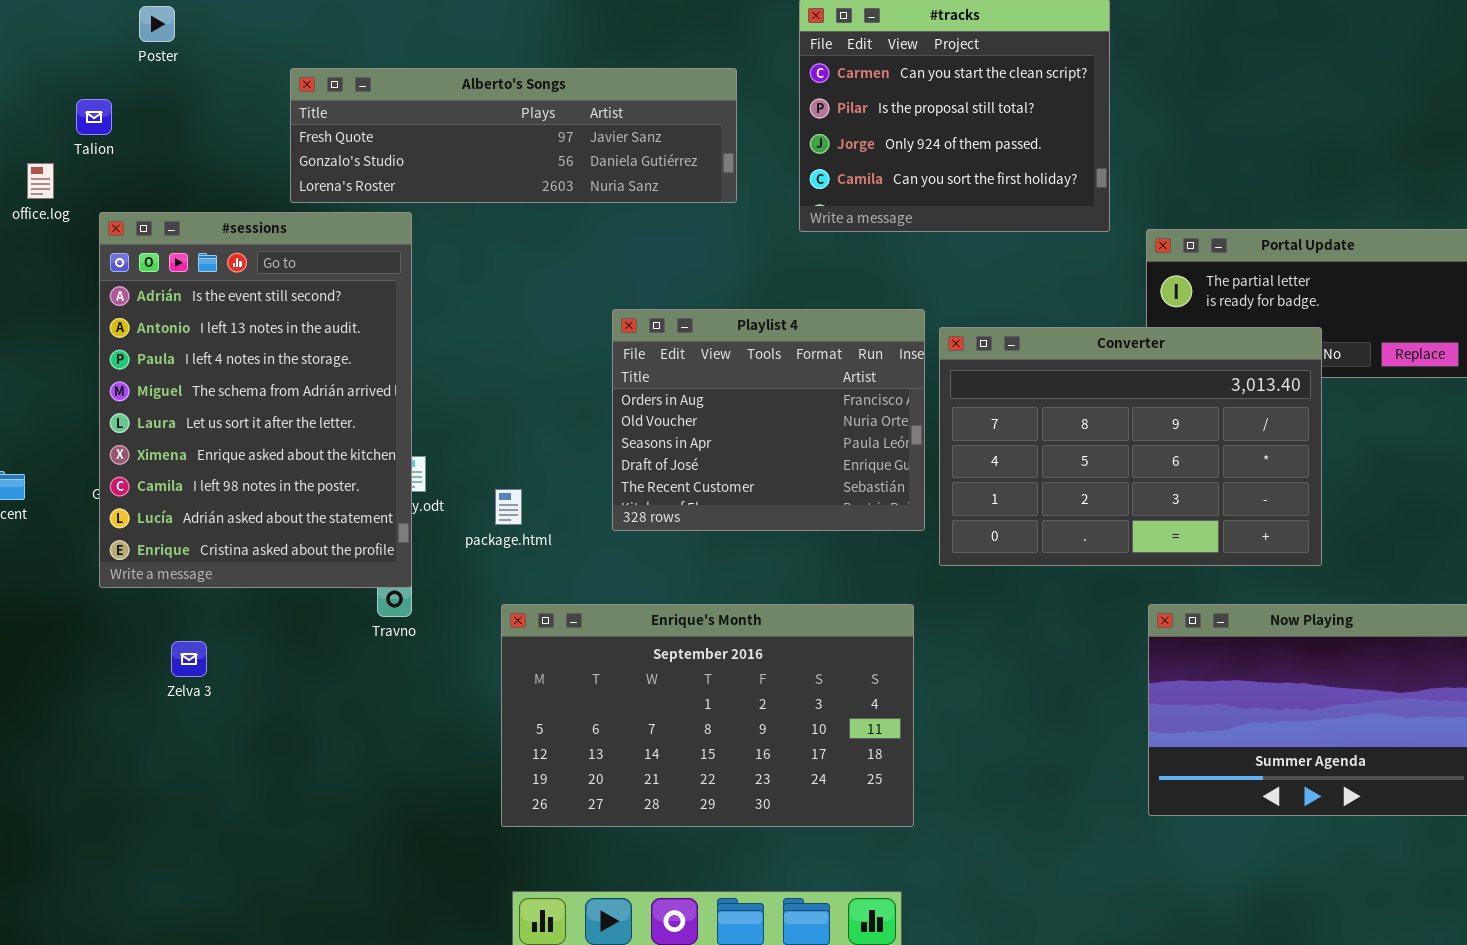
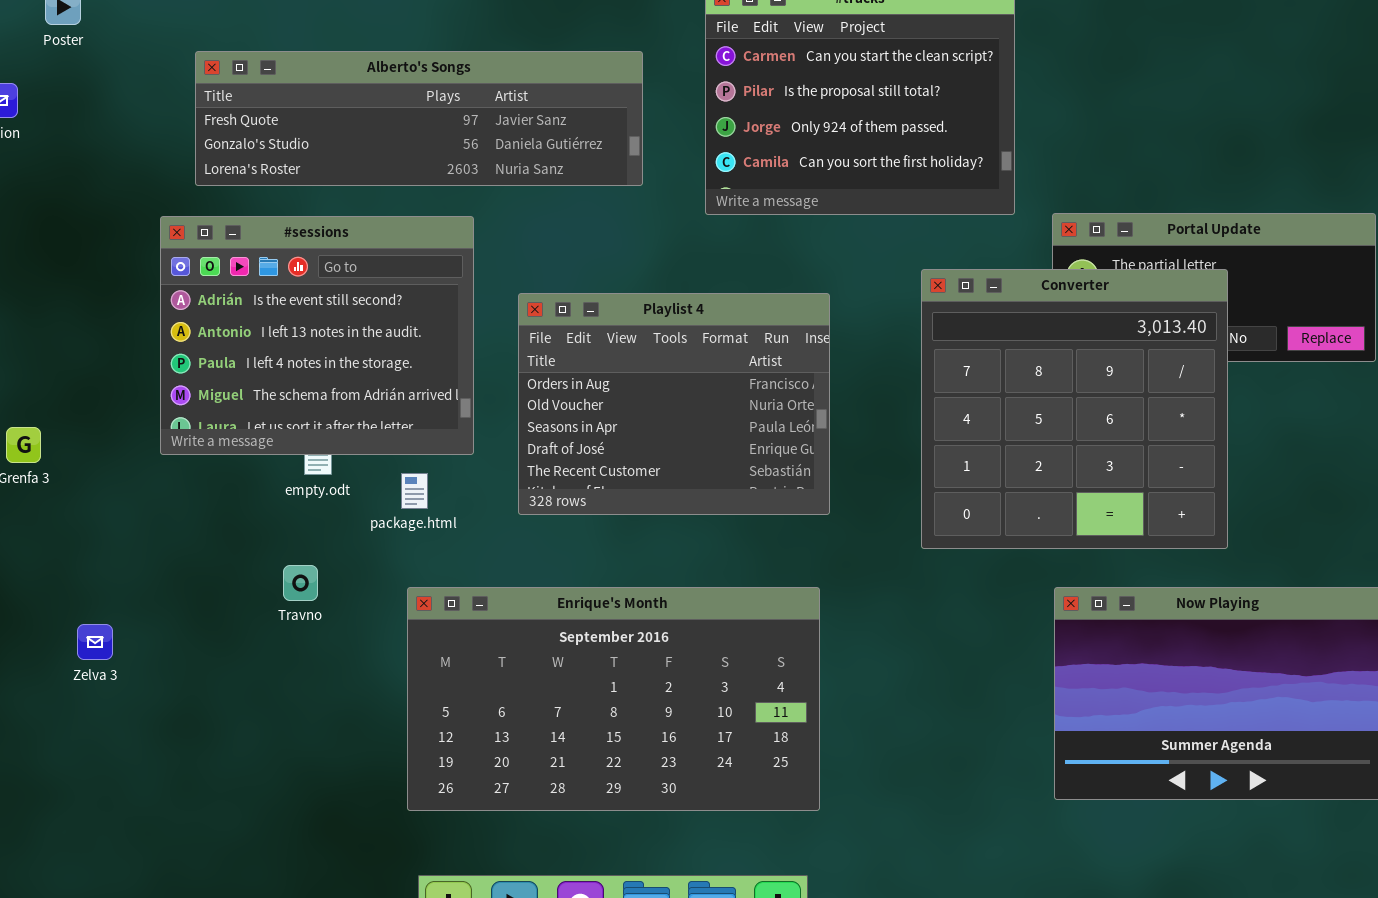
#sessions: [99,212,412,588] -> [160,216,474,455], moved, resized
Converter: [939,327,1322,566] -> [921,269,1228,549], resized

